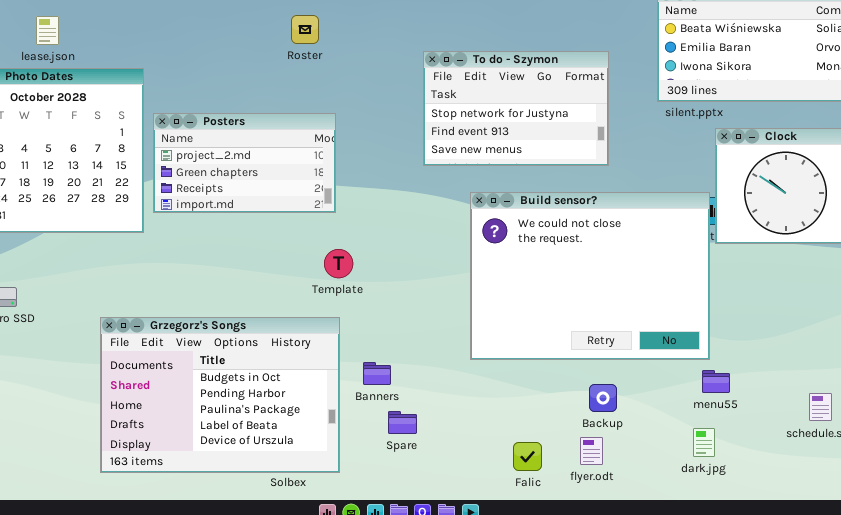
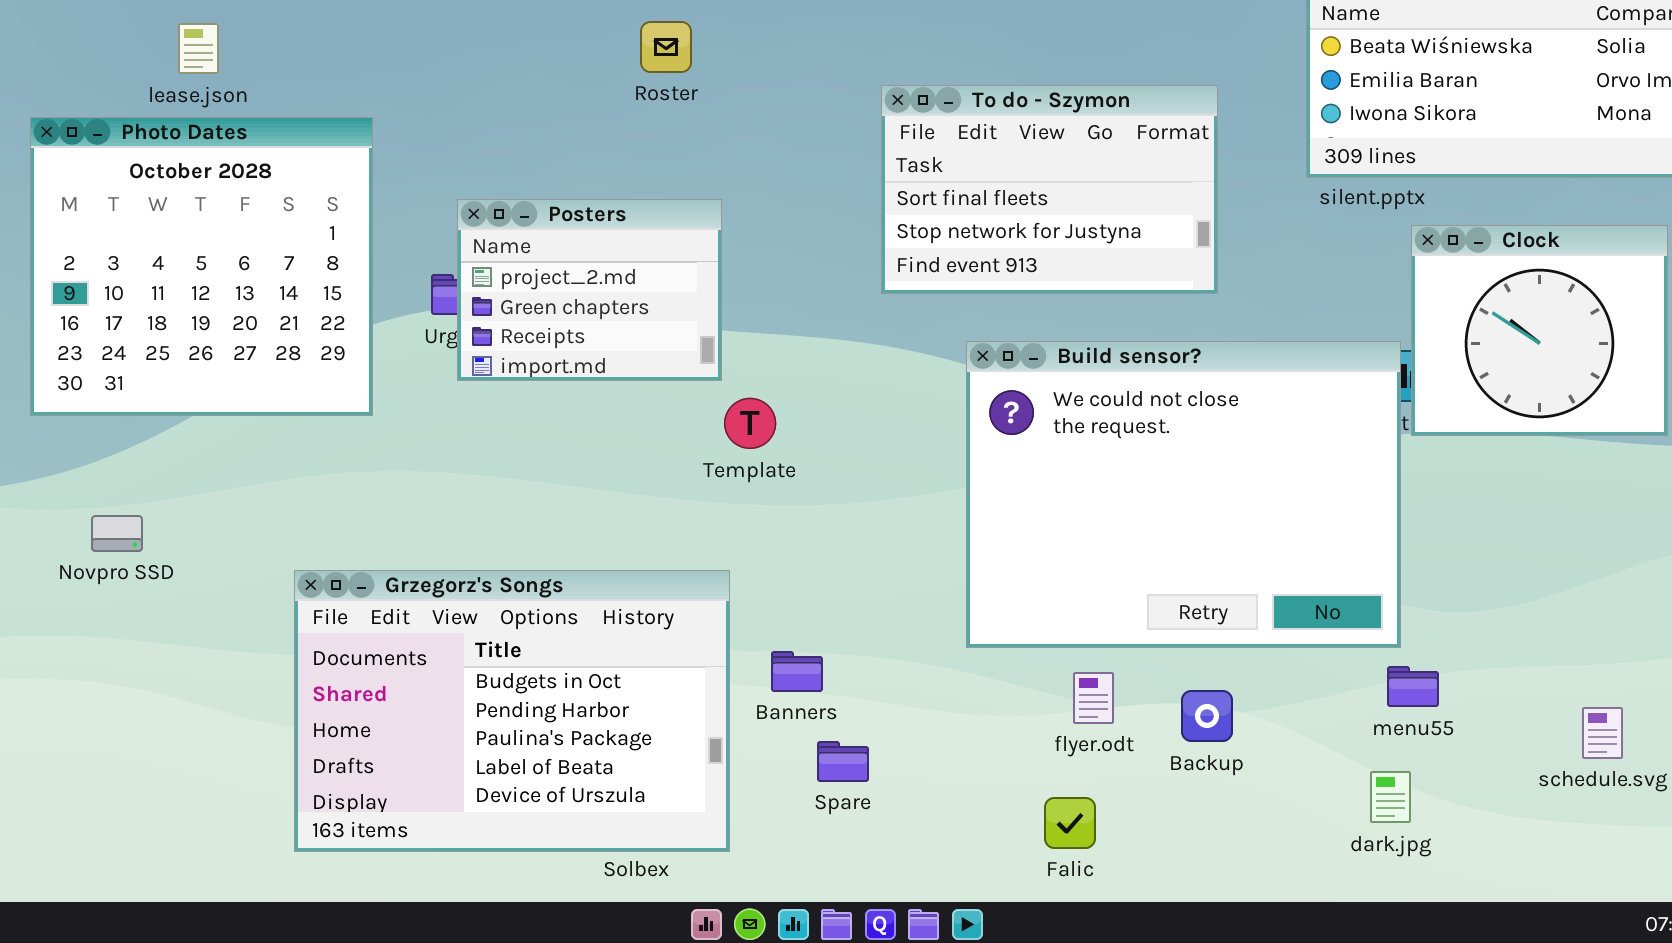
To do - Szymon: [423,51,609,166] -> [881,85,1218,294], scrolled up 1 row
Posters: [153,113,336,213] -> [457,199,722,381], resized
Template: [324,249,353,278] -> [724,398,776,449], moved
flyer.odt: [580,437,603,465] -> [1073,672,1114,724], moved

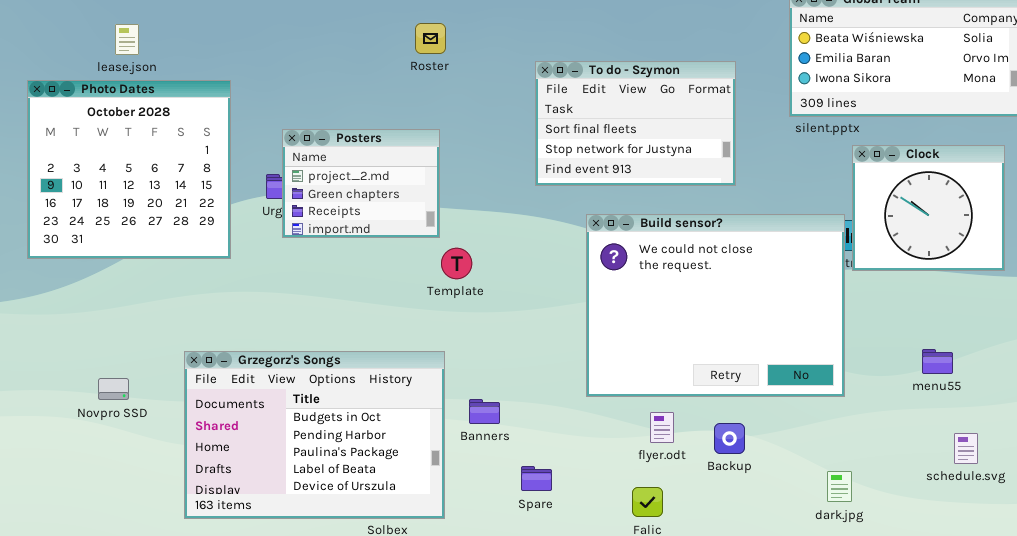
Roster: [640,21,692,73] -> [415,23,446,54], moved
Novpro SSD: [91,515,143,552] -> [98,378,129,400], moved
menu55: [1387,666,1439,707] -> [922,349,953,374], moved
Spare: [817,741,869,782] -> [521,466,552,491], moved

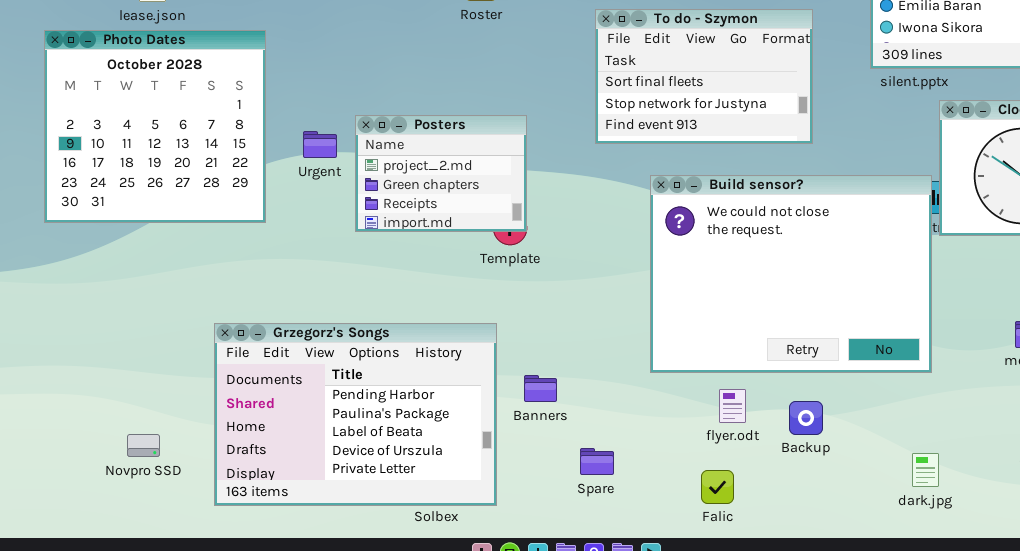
Posters: [282,129,440,238] -> [355,115,527,232], moved
Grzegorz's Songs: [184,351,445,519] -> [214,323,497,506], scrolled down 1 row
Novpro SSD: [98,378,129,400] -> [127,434,160,457], moved

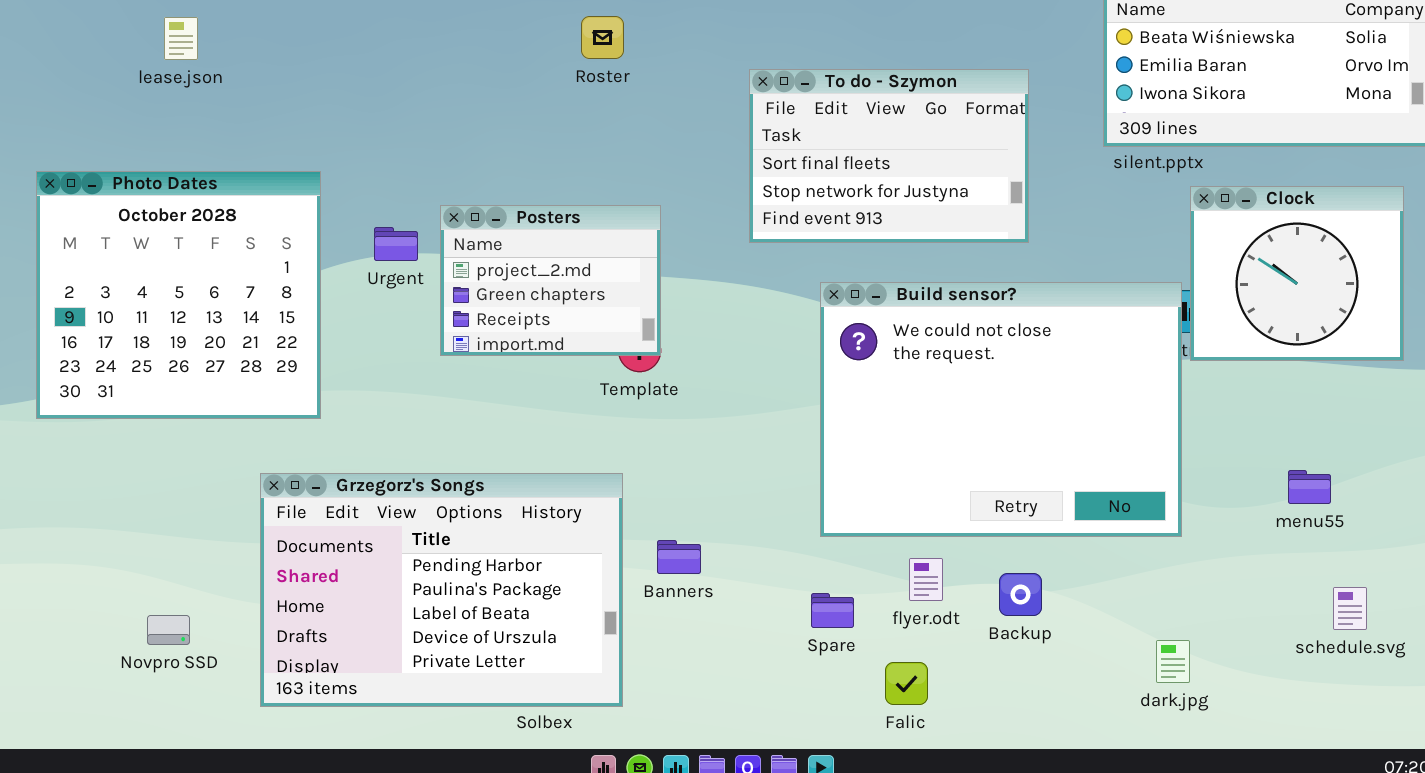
Photo Dates: [44,30,266,223] -> [36,171,321,419], moved
Spare: [580,448,614,475] -> [811,593,854,628], moved

